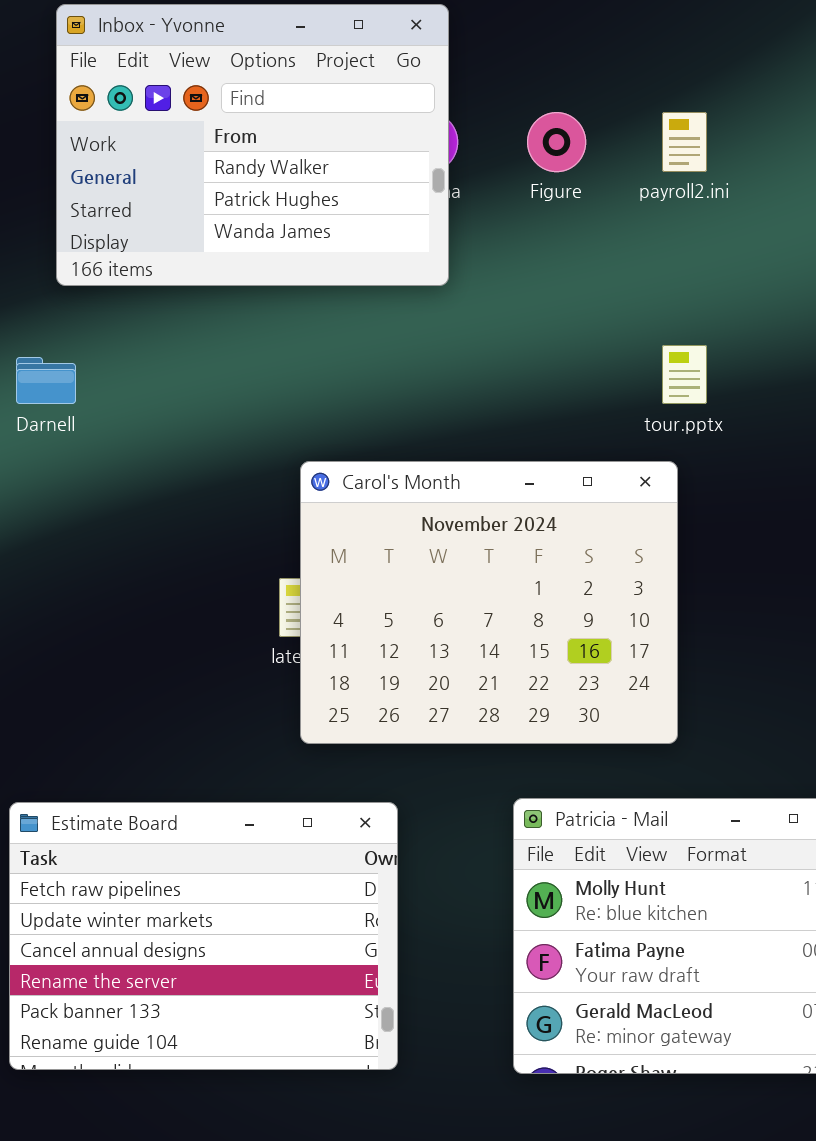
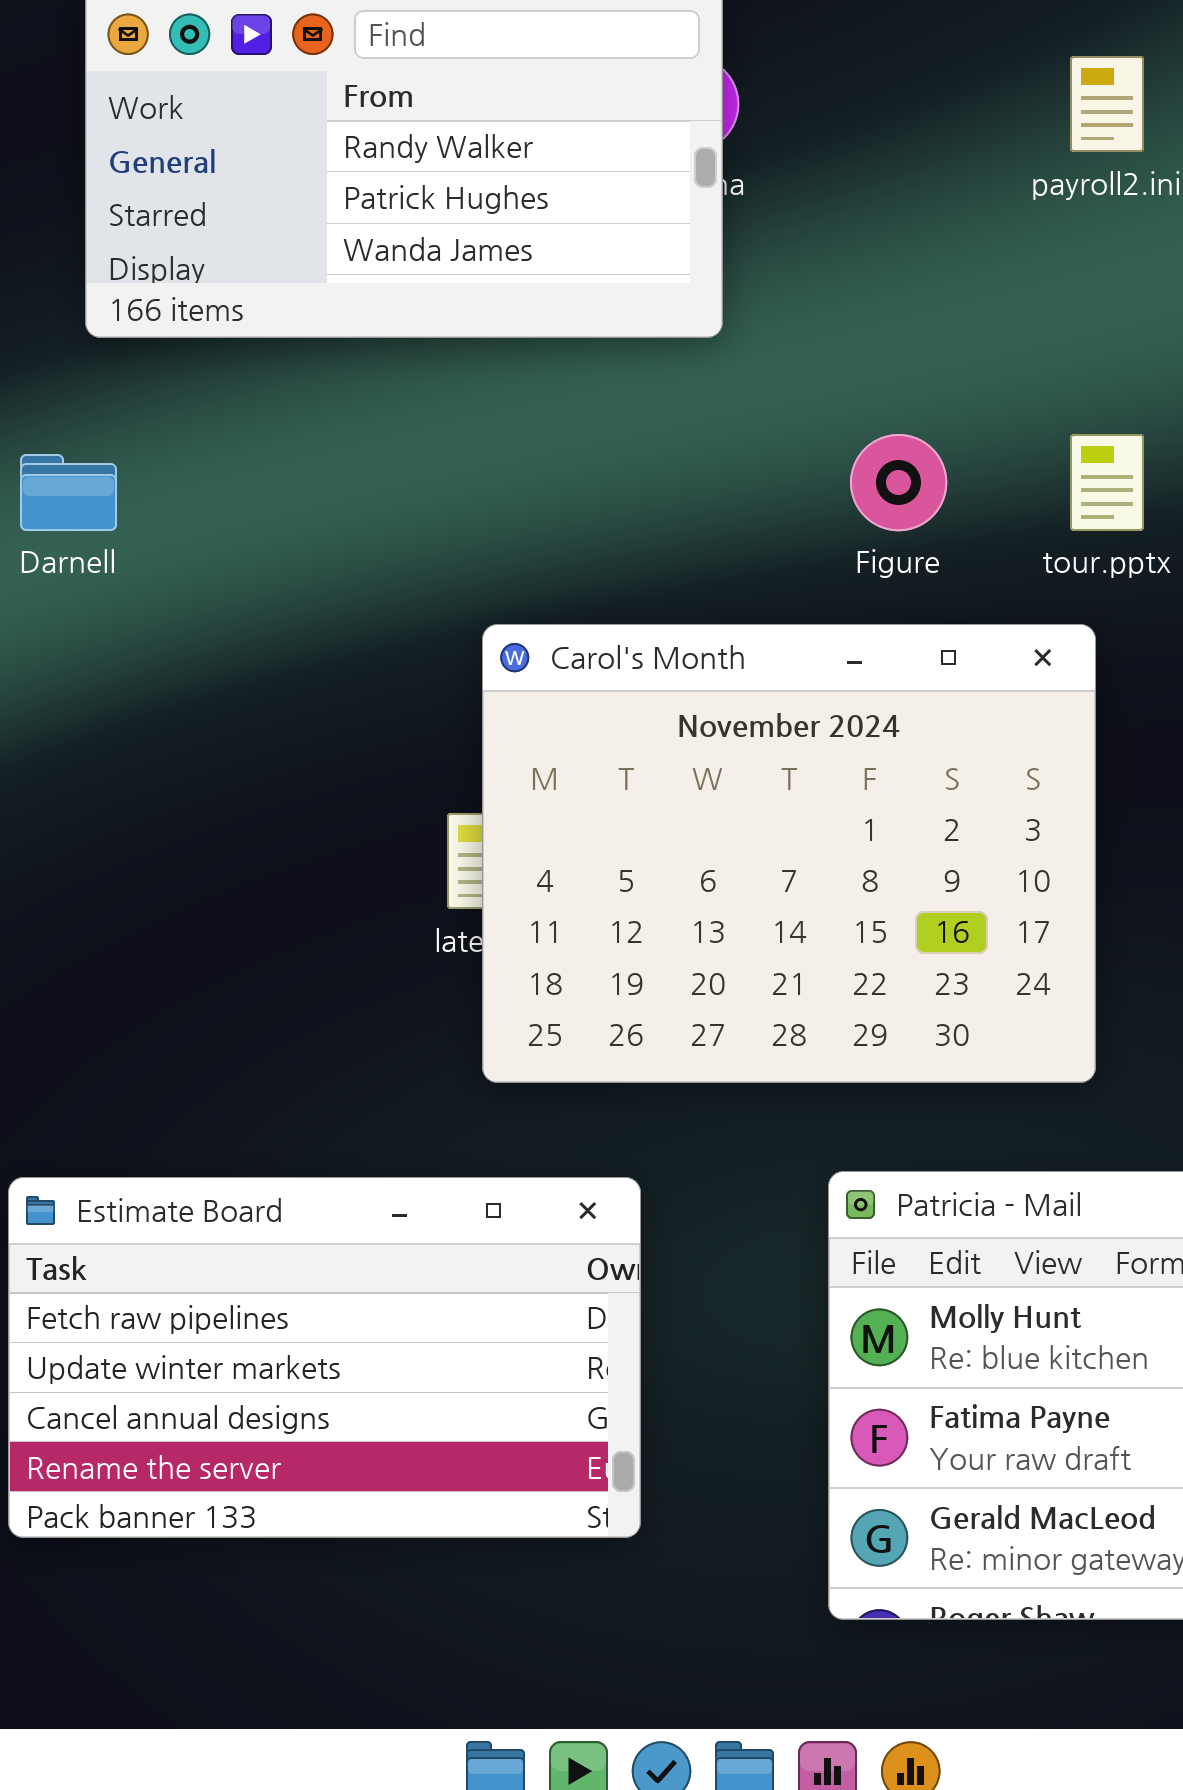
Figure: [527,112,586,172] -> [850,434,947,531], moved
Estimate Board: [9,802,398,1070] -> [8,1177,641,1538], resized

